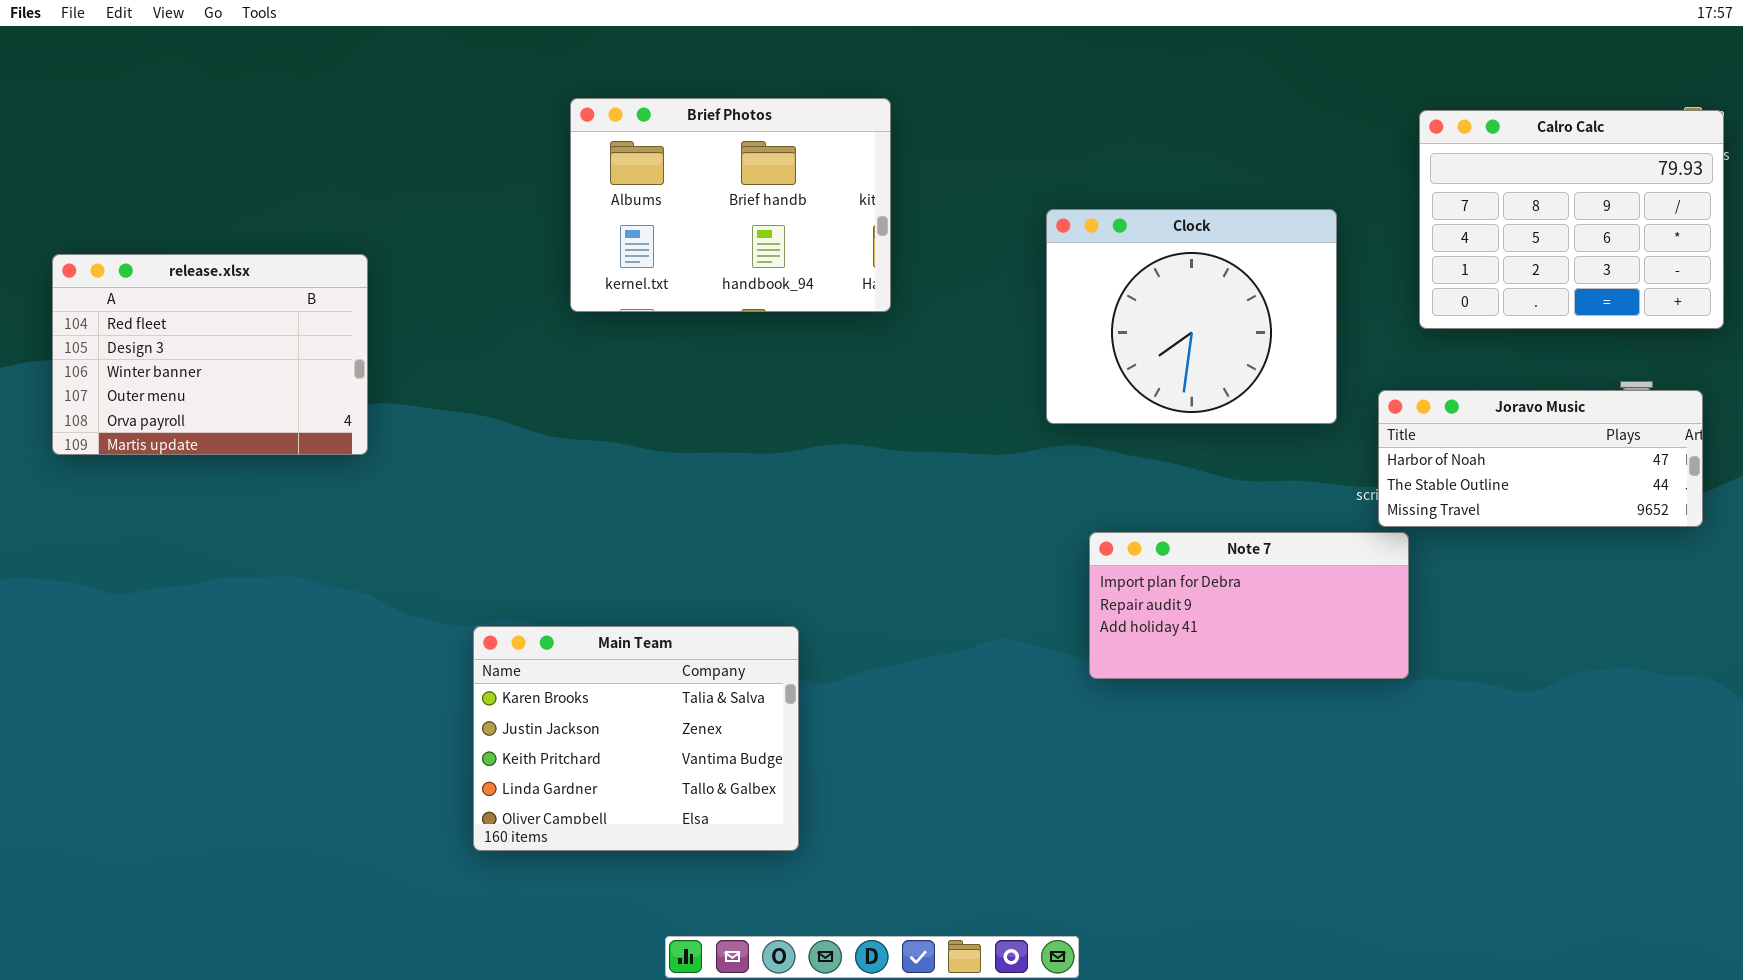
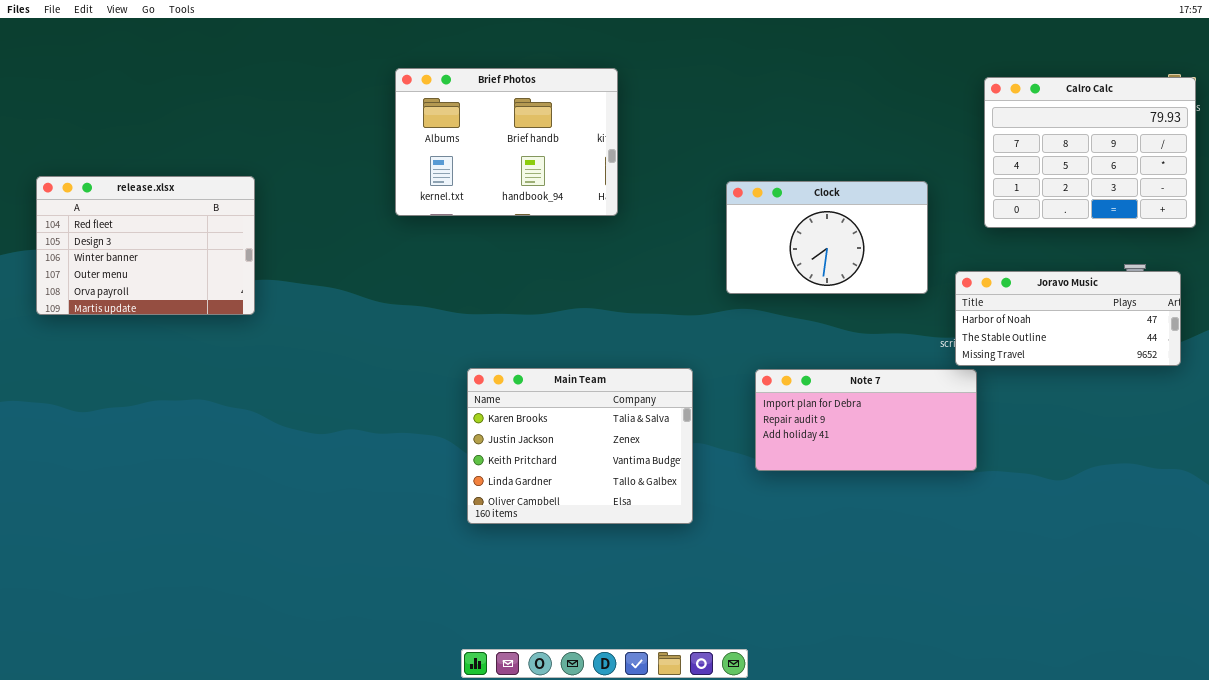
Clock: [1046,209,1337,424] -> [726,181,928,294], resized
Main Team: [473,626,799,851] -> [467,368,693,524], moved

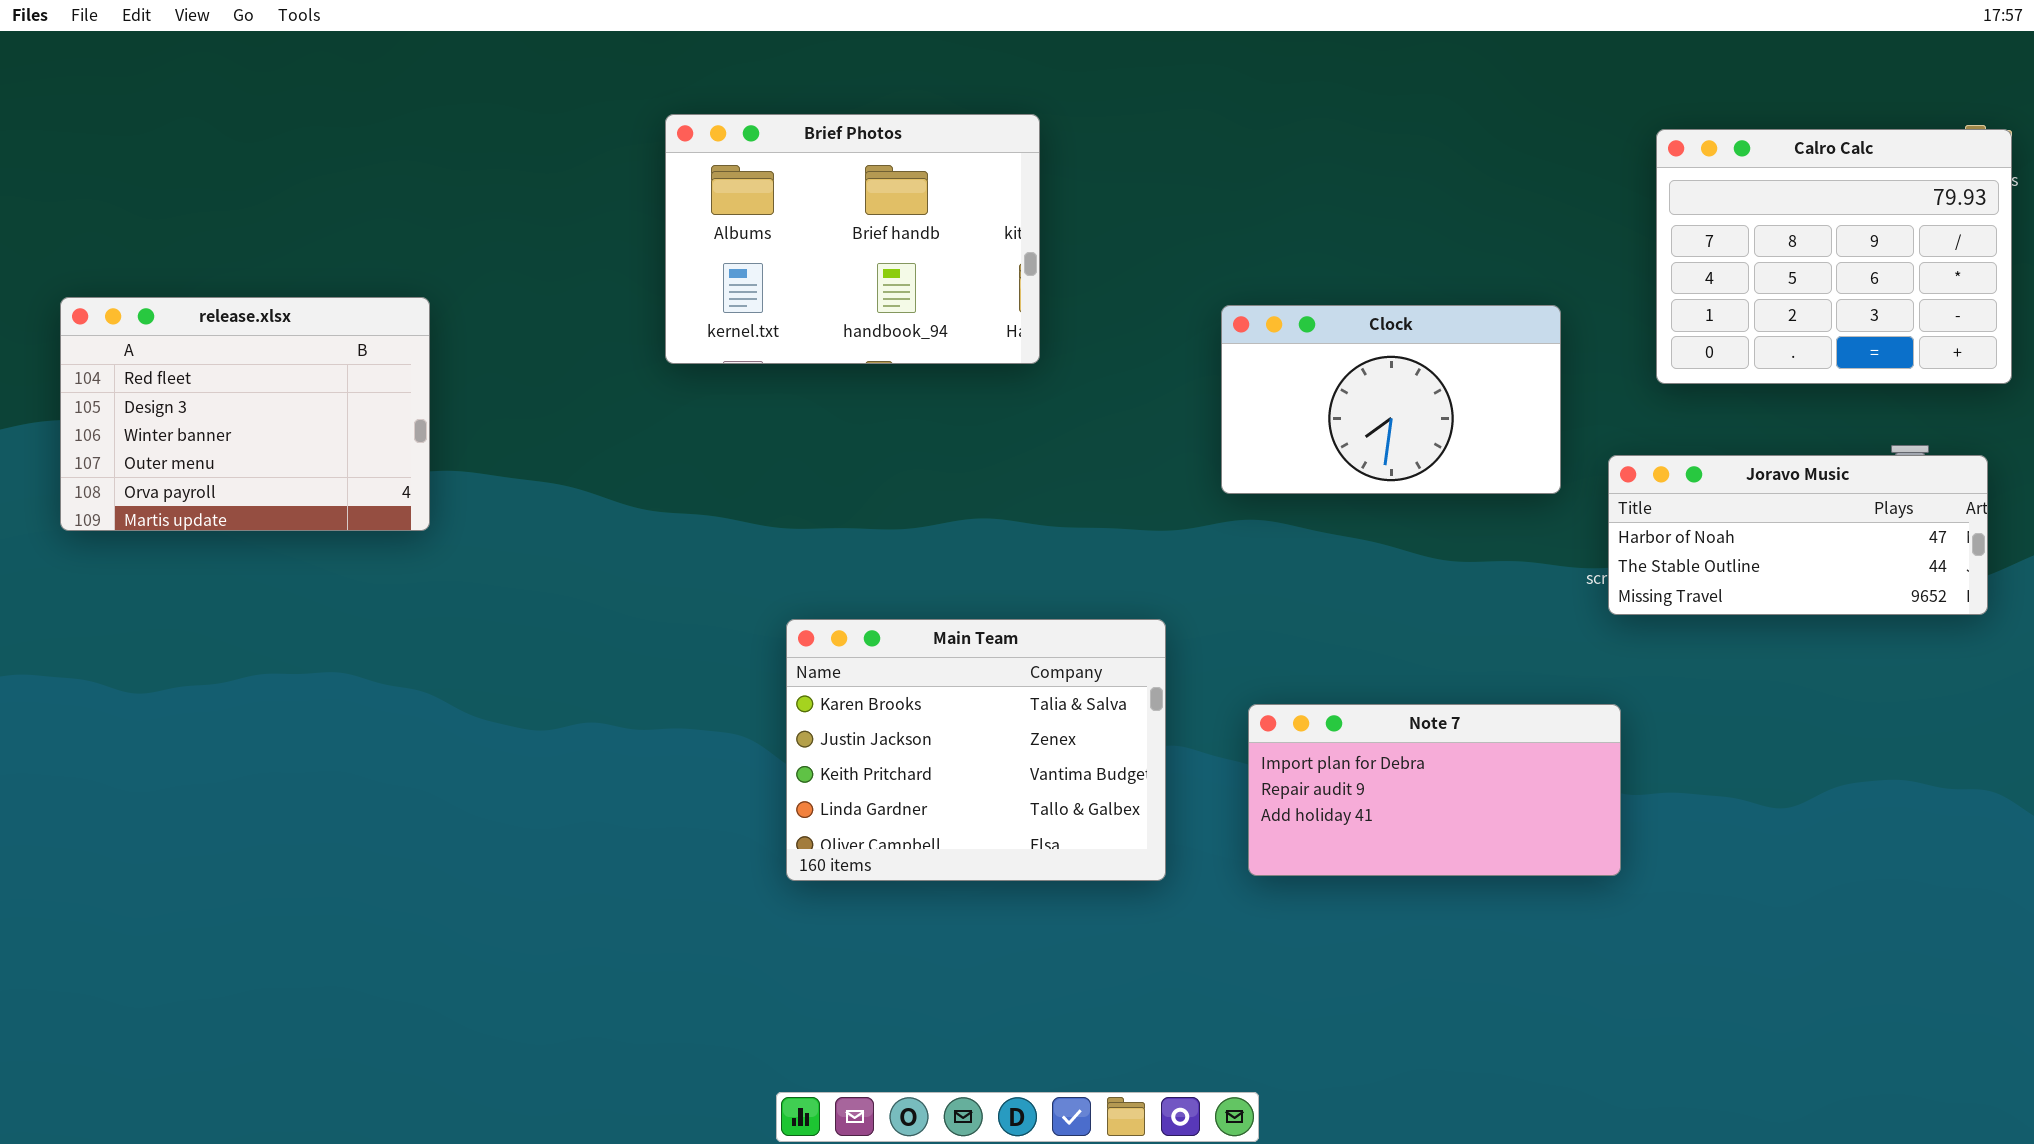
Note 7: [755,369,977,471] -> [1248,704,1621,876], moved

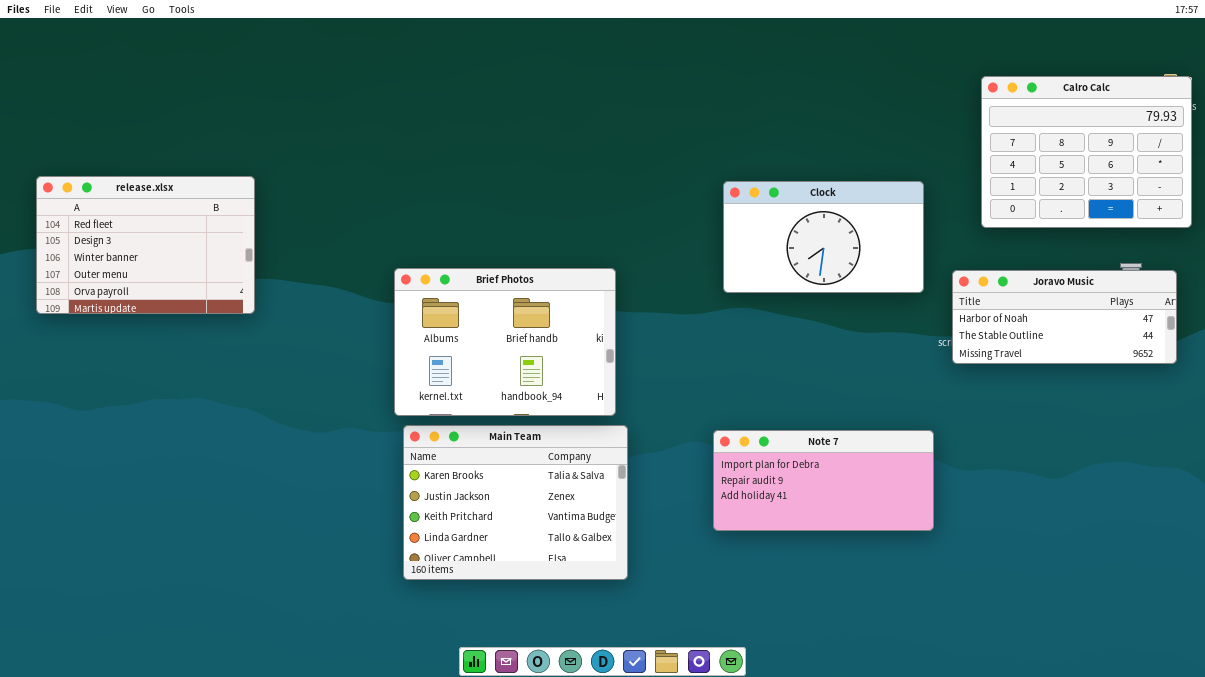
Brief Photos: [665,114,1040,364] -> [394,268,616,416], moved
Main Team: [786,619,1166,881] -> [403,425,628,580], moved
Note 7: [1248,704,1621,876] -> [713,430,934,531], moved

